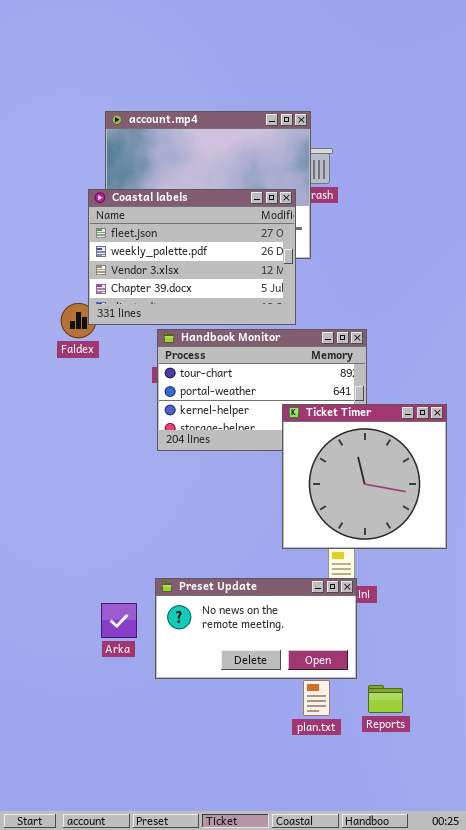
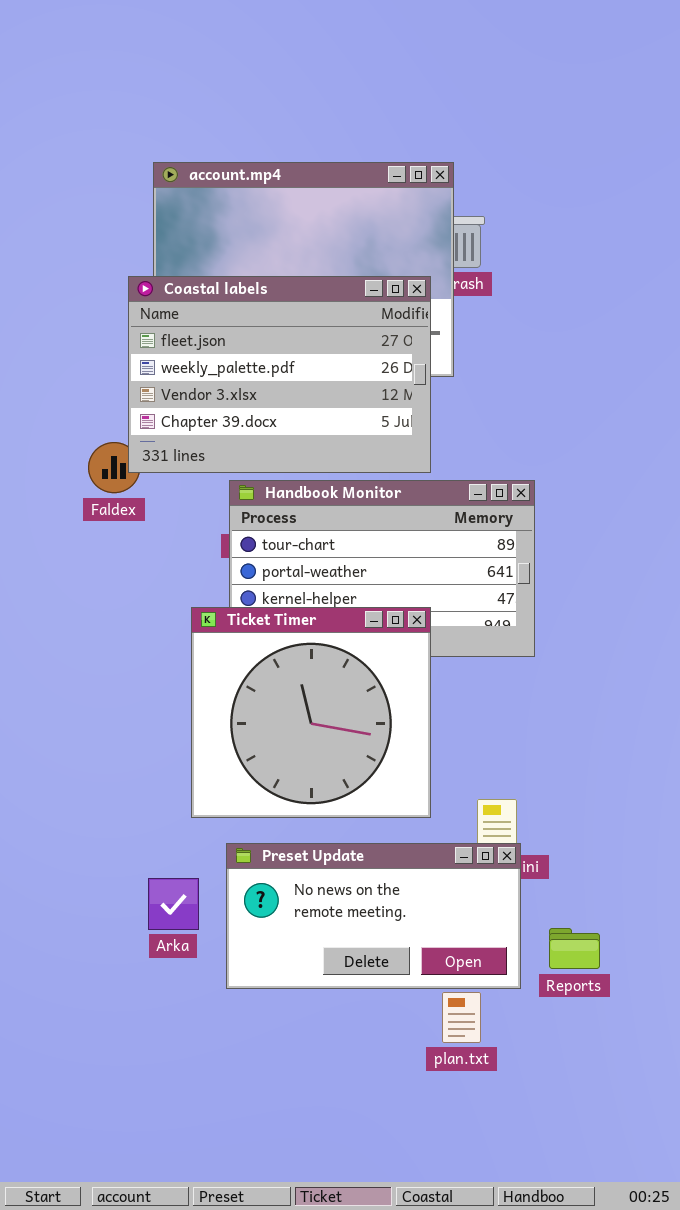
Ticket Timer: [282,404,447,549] -> [191,607,431,818], moved
Reports: [368,685,403,713] -> [549,928,600,969], moved

